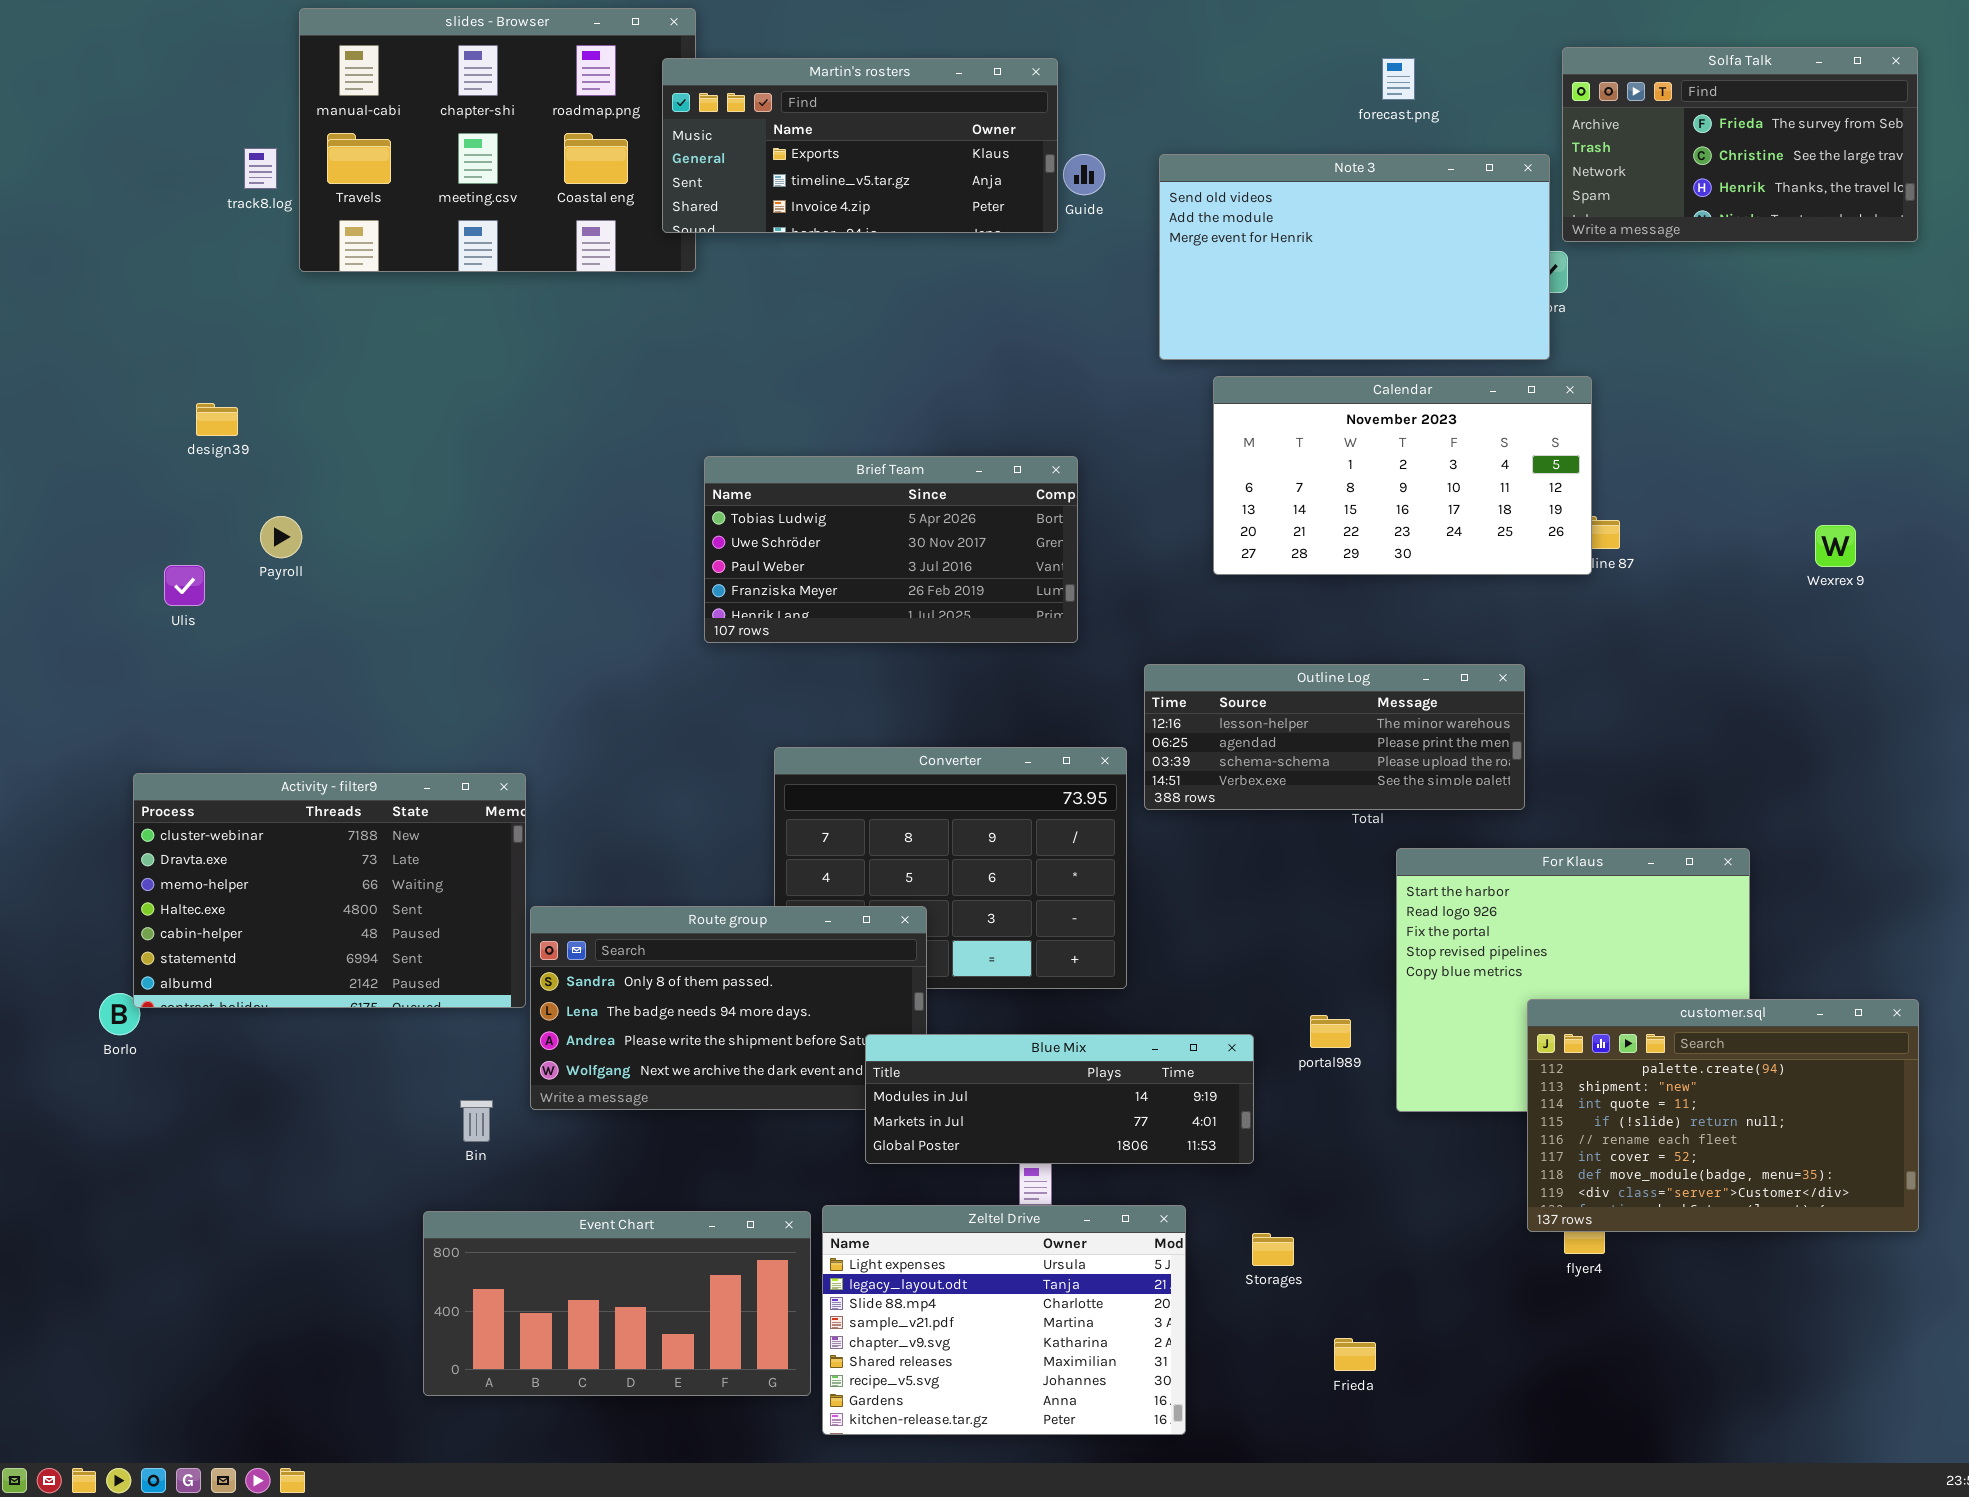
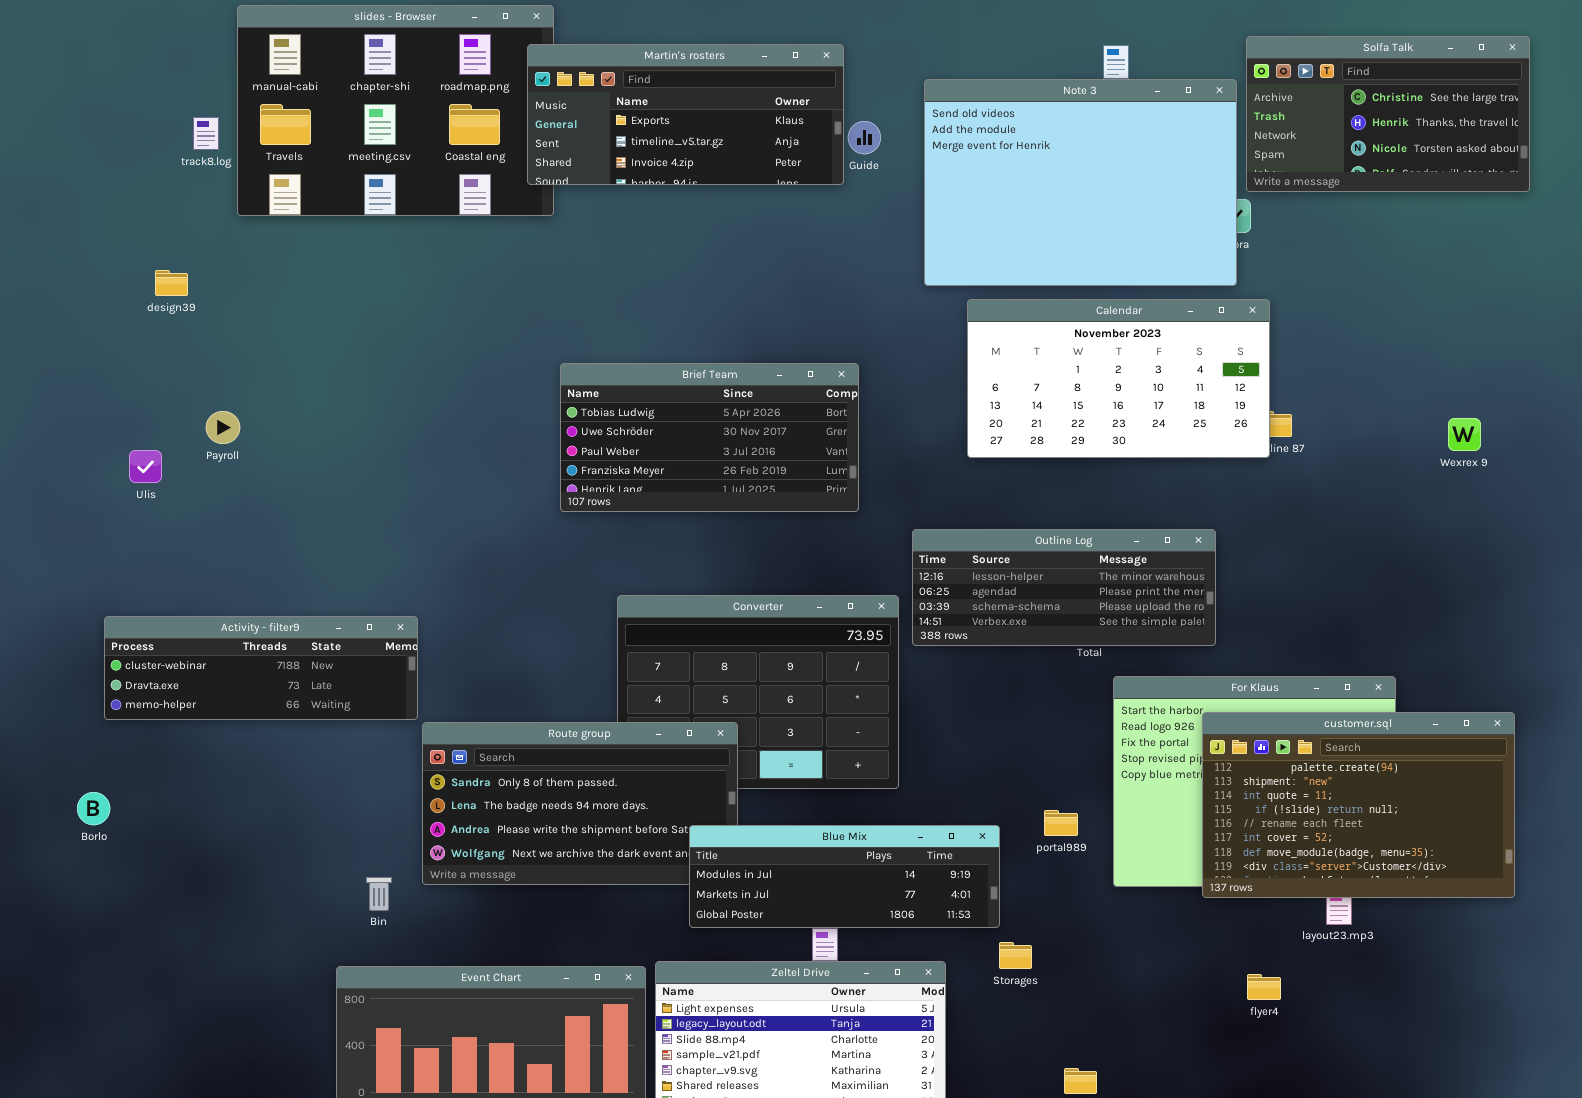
Solfa Talk: [1562,47,1918,242] -> [1246,36,1530,192], scrolled down 1 row
Note 3: [1159,154,1550,360] -> [924,79,1237,286], resized
design39: [196,403,238,436] -> [155,270,188,296], moved
Activity - filter9: [133,773,526,1008] -> [104,616,418,720], resized
customer.sql: [1527,999,1919,1232] -> [1202,712,1515,898], moved
Storages: [1252,1233,1294,1266] -> [999,942,1032,969], moved

